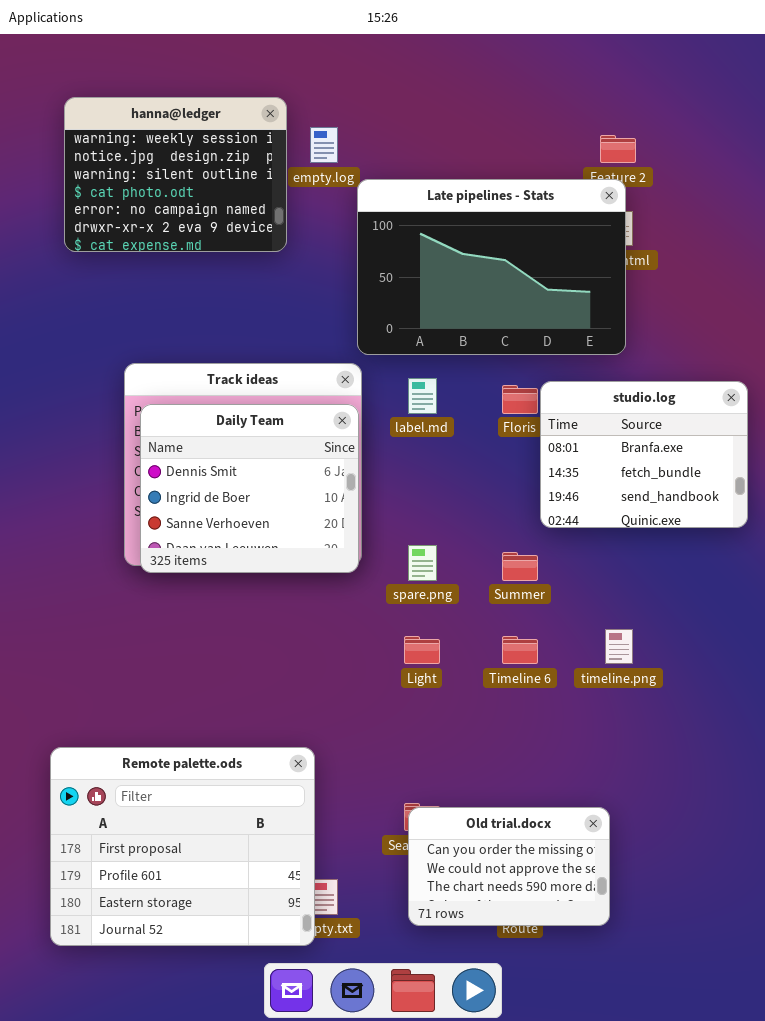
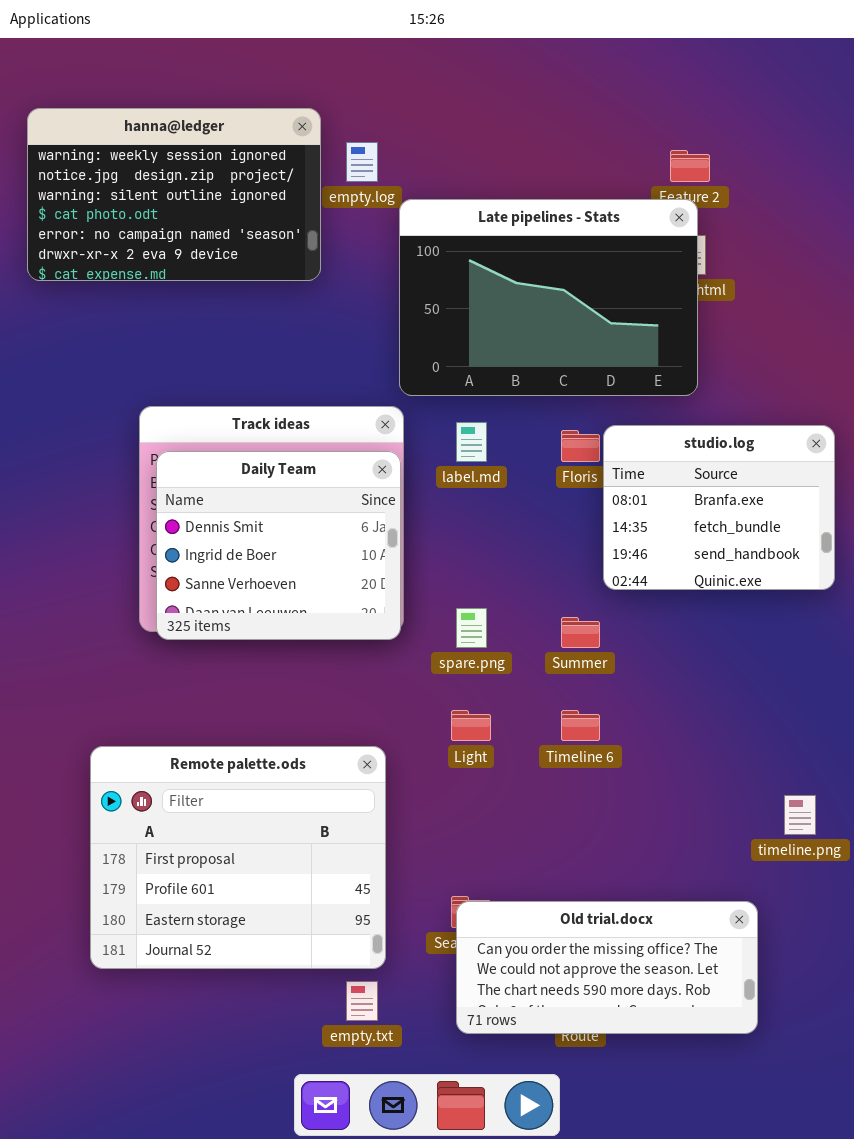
hanna@ledger: [64,97,287,252] -> [27,108,321,281], resized
timeline.png: [605,629,633,664] -> [784,795,816,835], moved
Remote palette.ods: [50,747,315,946] -> [90,746,386,969], moved
Old trial.docx: [408,807,610,926] -> [456,901,758,1034], resized

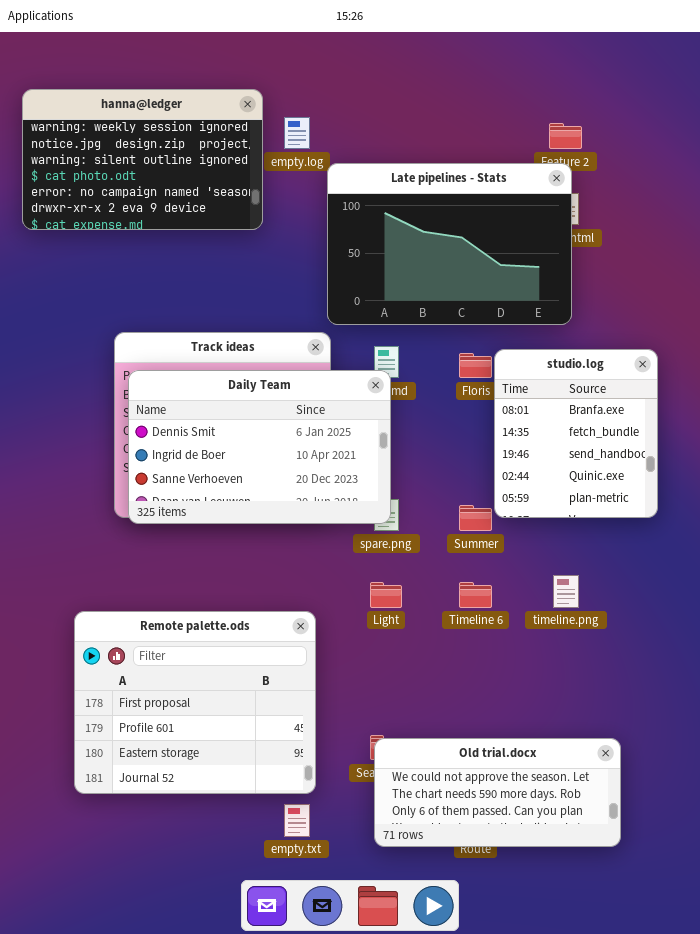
studio.log: [603,425,835,590] -> [494,349,658,518], resized
Daily Team: [156,451,401,640] -> [128,370,391,524], resized
timeline.png: [784,795,816,835] -> [553,575,579,608], moved
Old trial.docx: [456,901,758,1034] -> [374,738,621,847], scrolled down 1 row

